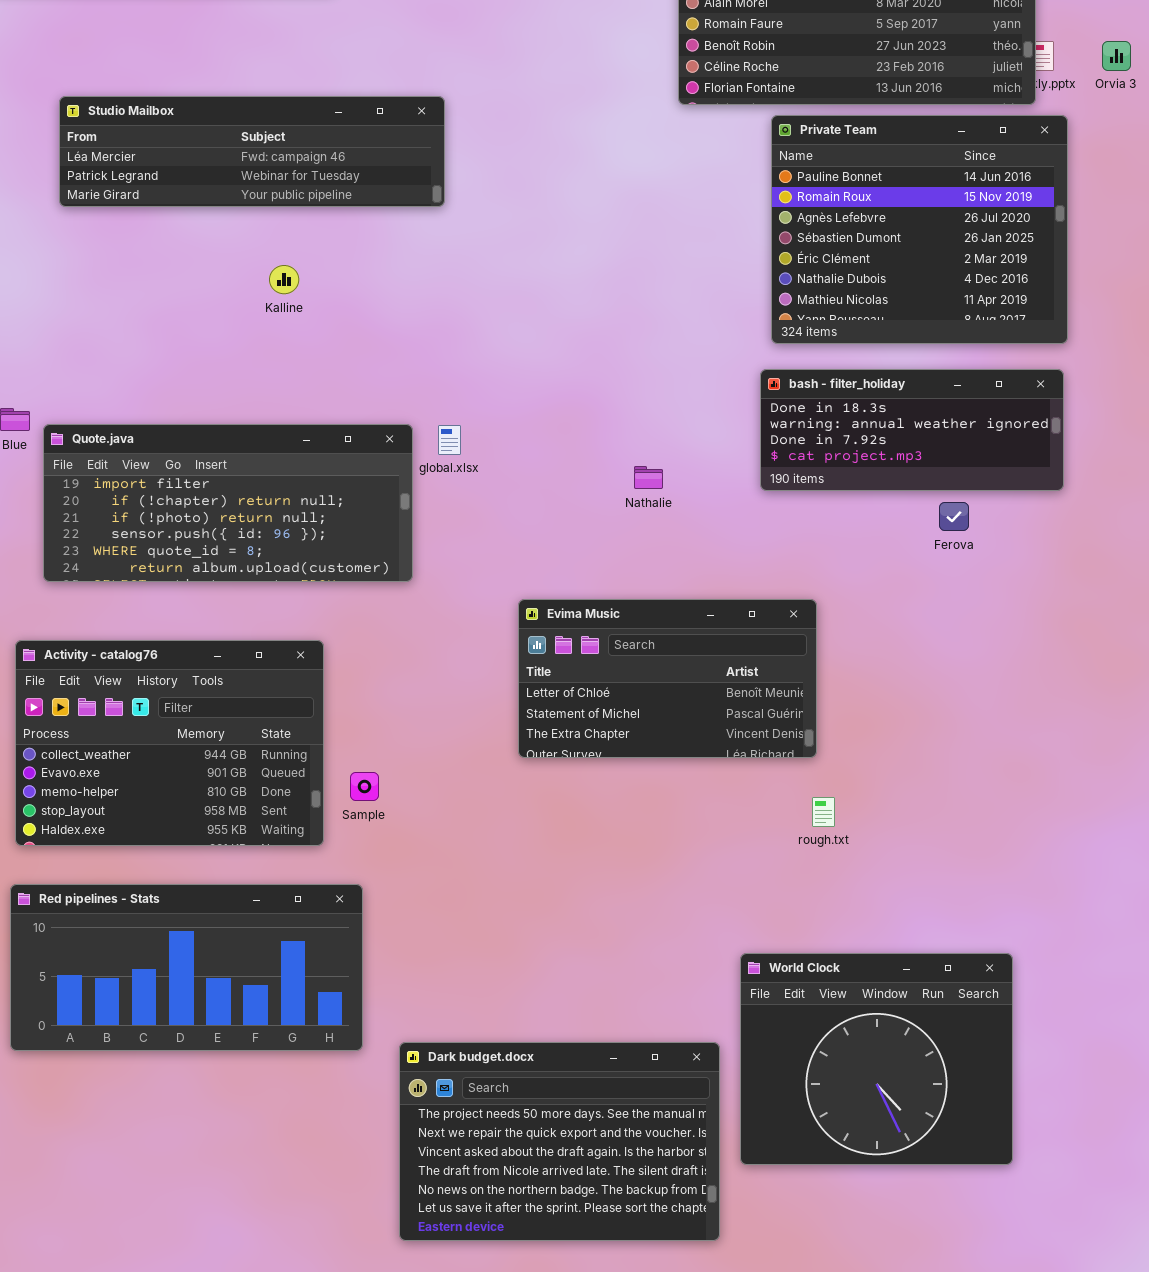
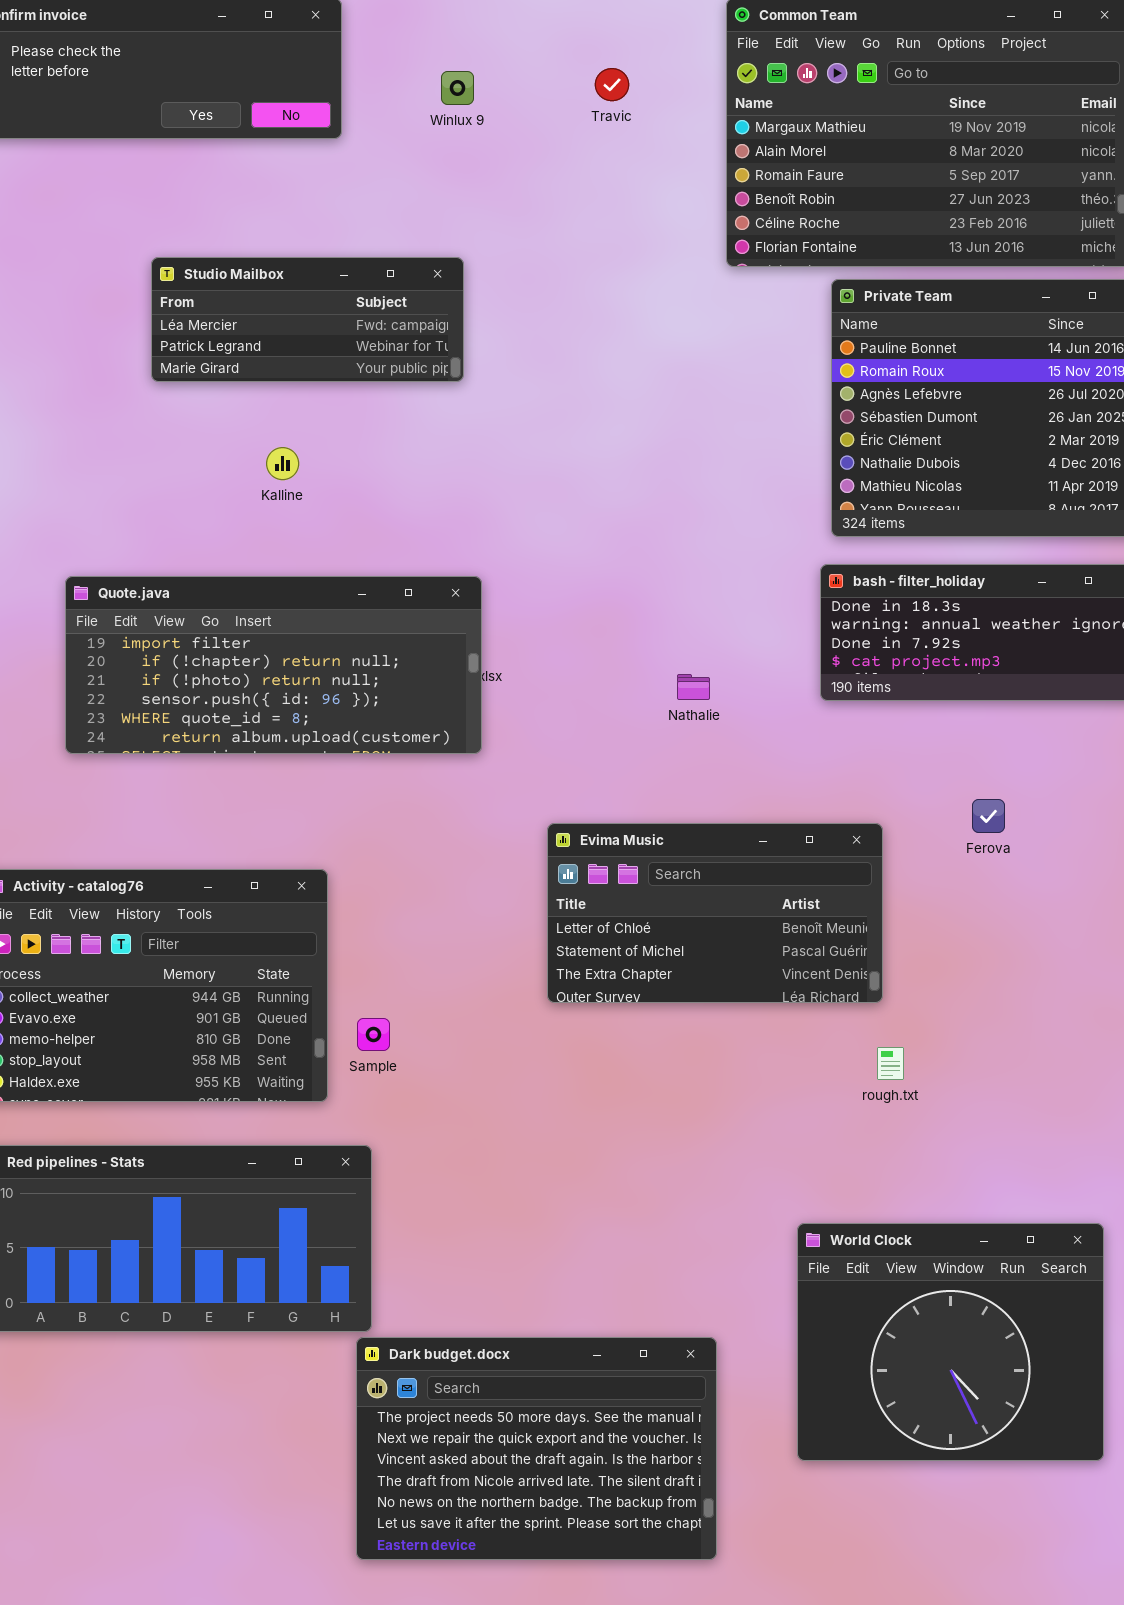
Studio Mailbox: [59,96,445,207] -> [151,257,464,382], resized
Quote.java: [43,424,413,582] -> [65,576,482,754], moved
Ferova: [939,502,969,531] -> [972,799,1005,833], moved
Dark budget.docx: [399,1042,720,1241] -> [356,1337,717,1560], moved

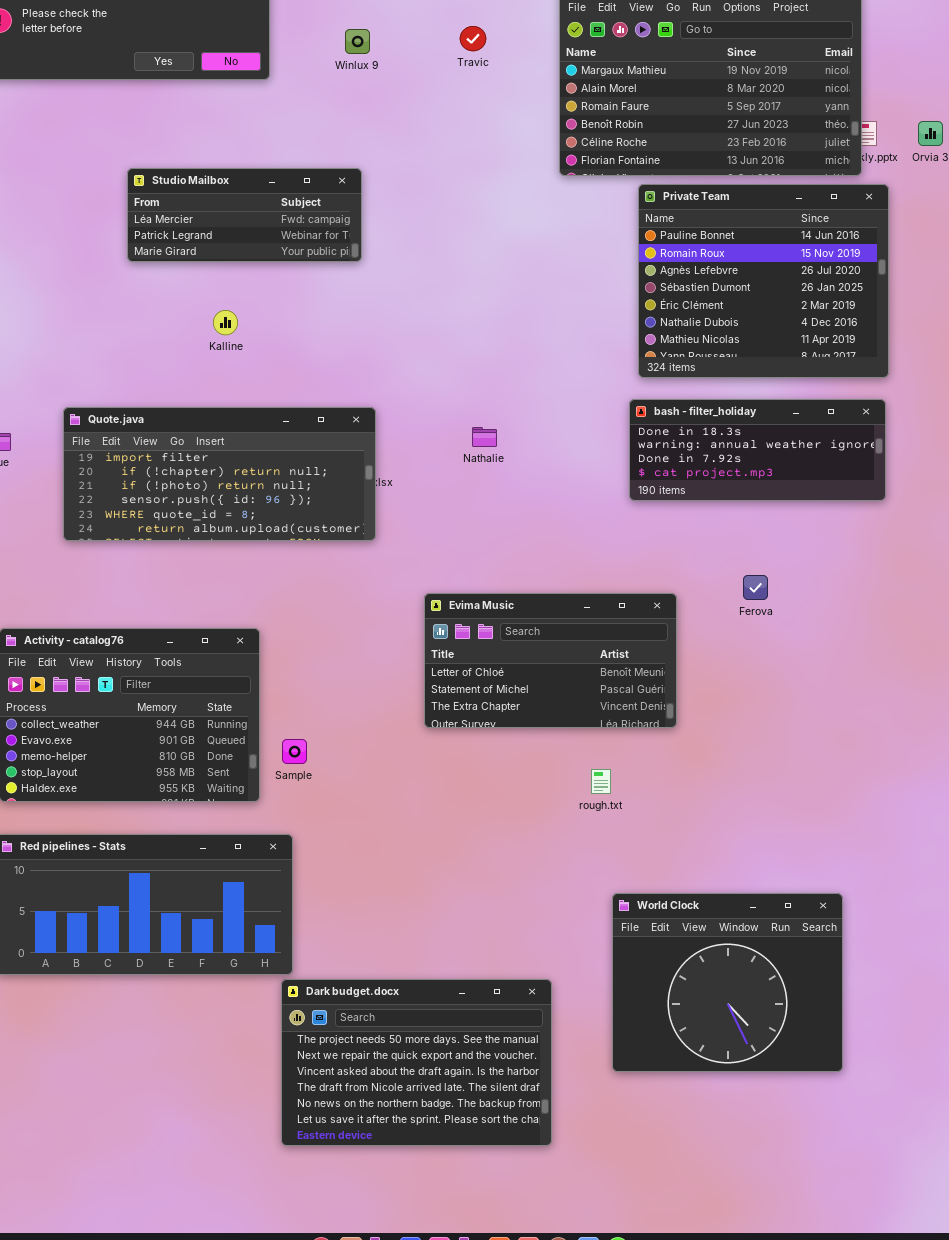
Nathalie: [677,674,710,700] -> [472,427,497,447], moved
rough.txt: [877,1047,904,1080] -> [591,769,611,794], moved

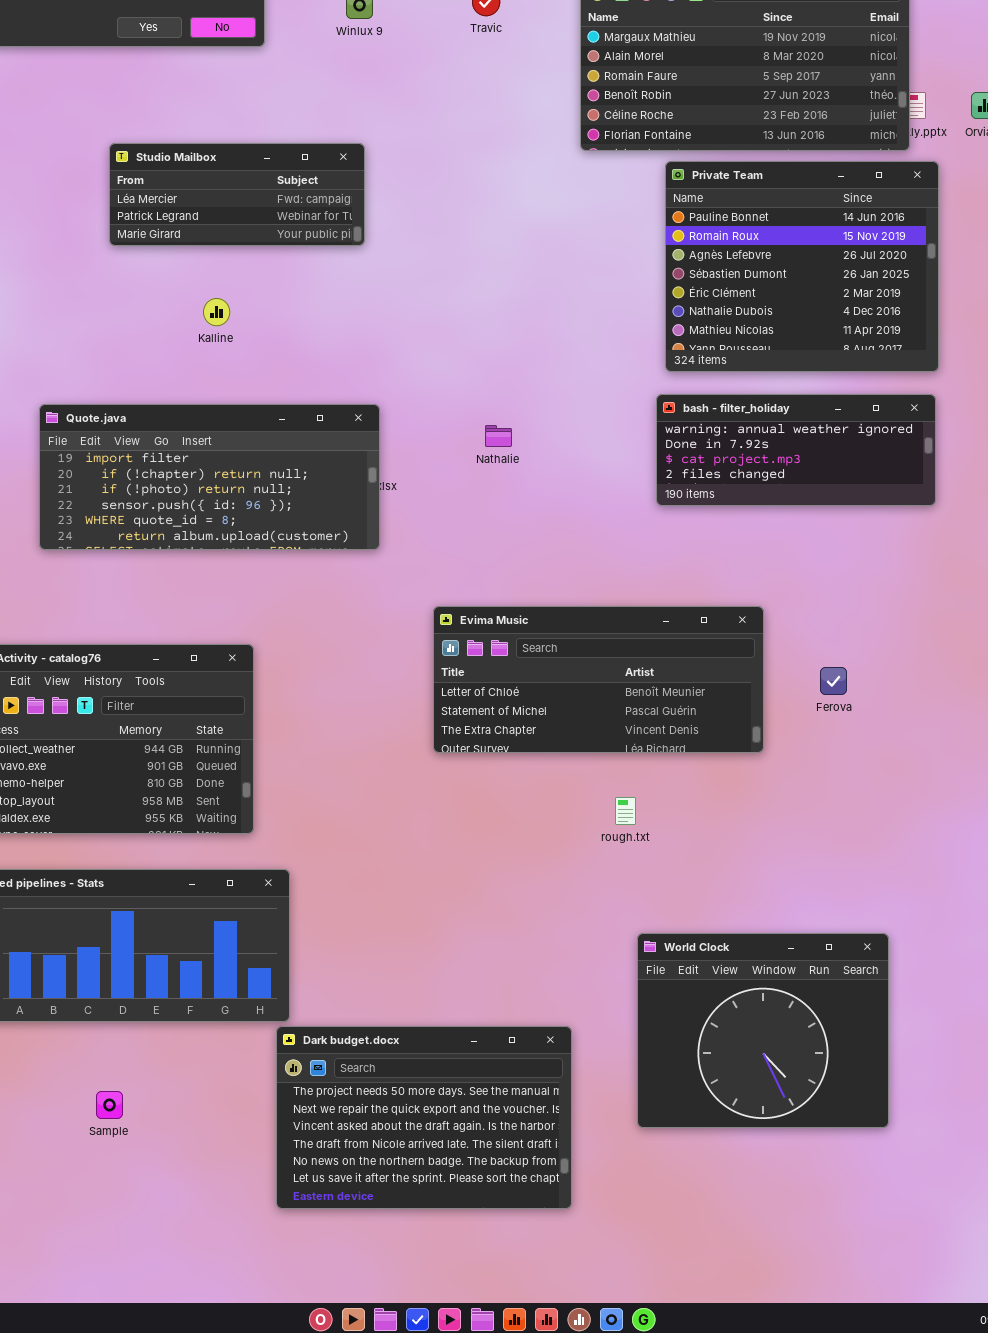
bash - filter_holiday: [629,399,886,501] -> [656,394,936,506], scrolled down 1 row
Ferova: [743,575,768,600] -> [820,667,847,695], moved
Evima Music: [424,593,677,728] -> [433,606,764,753], resized
Sample: [282,739,307,764] -> [96,1091,123,1119], moved

